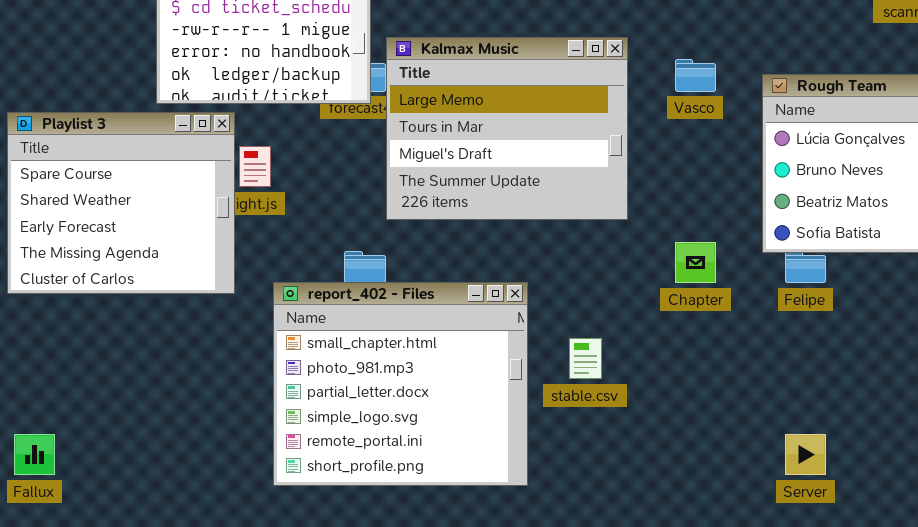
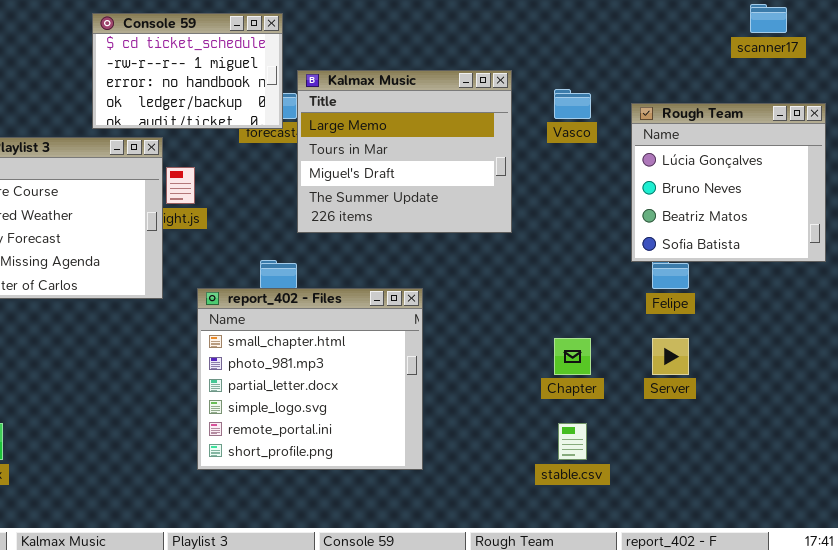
Chapter: [675,242,716,283] -> [554,338,591,375], moved
stable.csv: [569,338,602,379] -> [558,423,587,460], moved
Server: [785,434,826,475] -> [652,338,689,375], moved

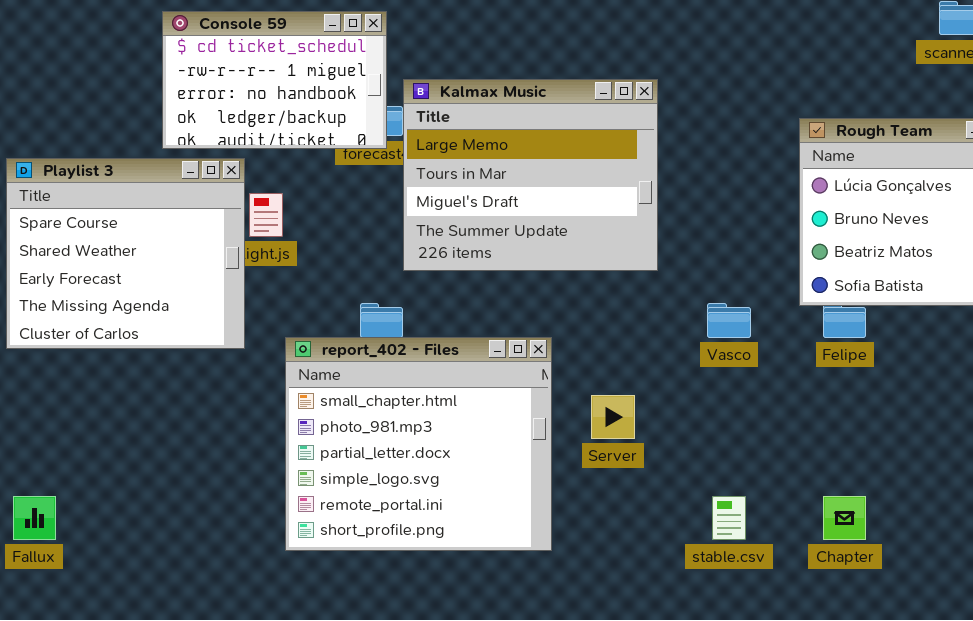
Vasco: [554,89,591,119] -> [707,303,751,338], moved
Chapter: [554,338,591,375] -> [823,496,866,540], moved
Server: [652,338,689,375] -> [591,395,635,439], moved

